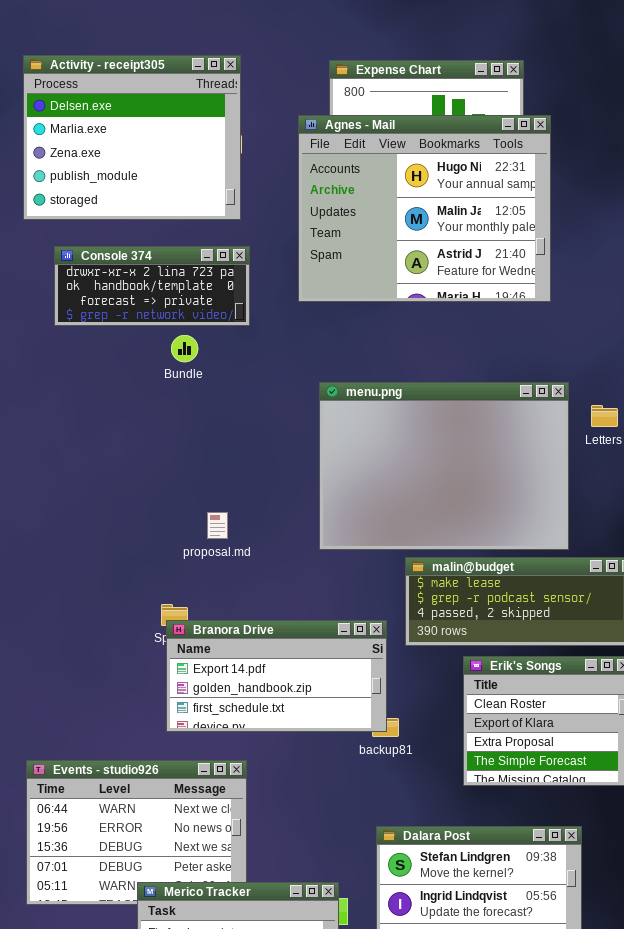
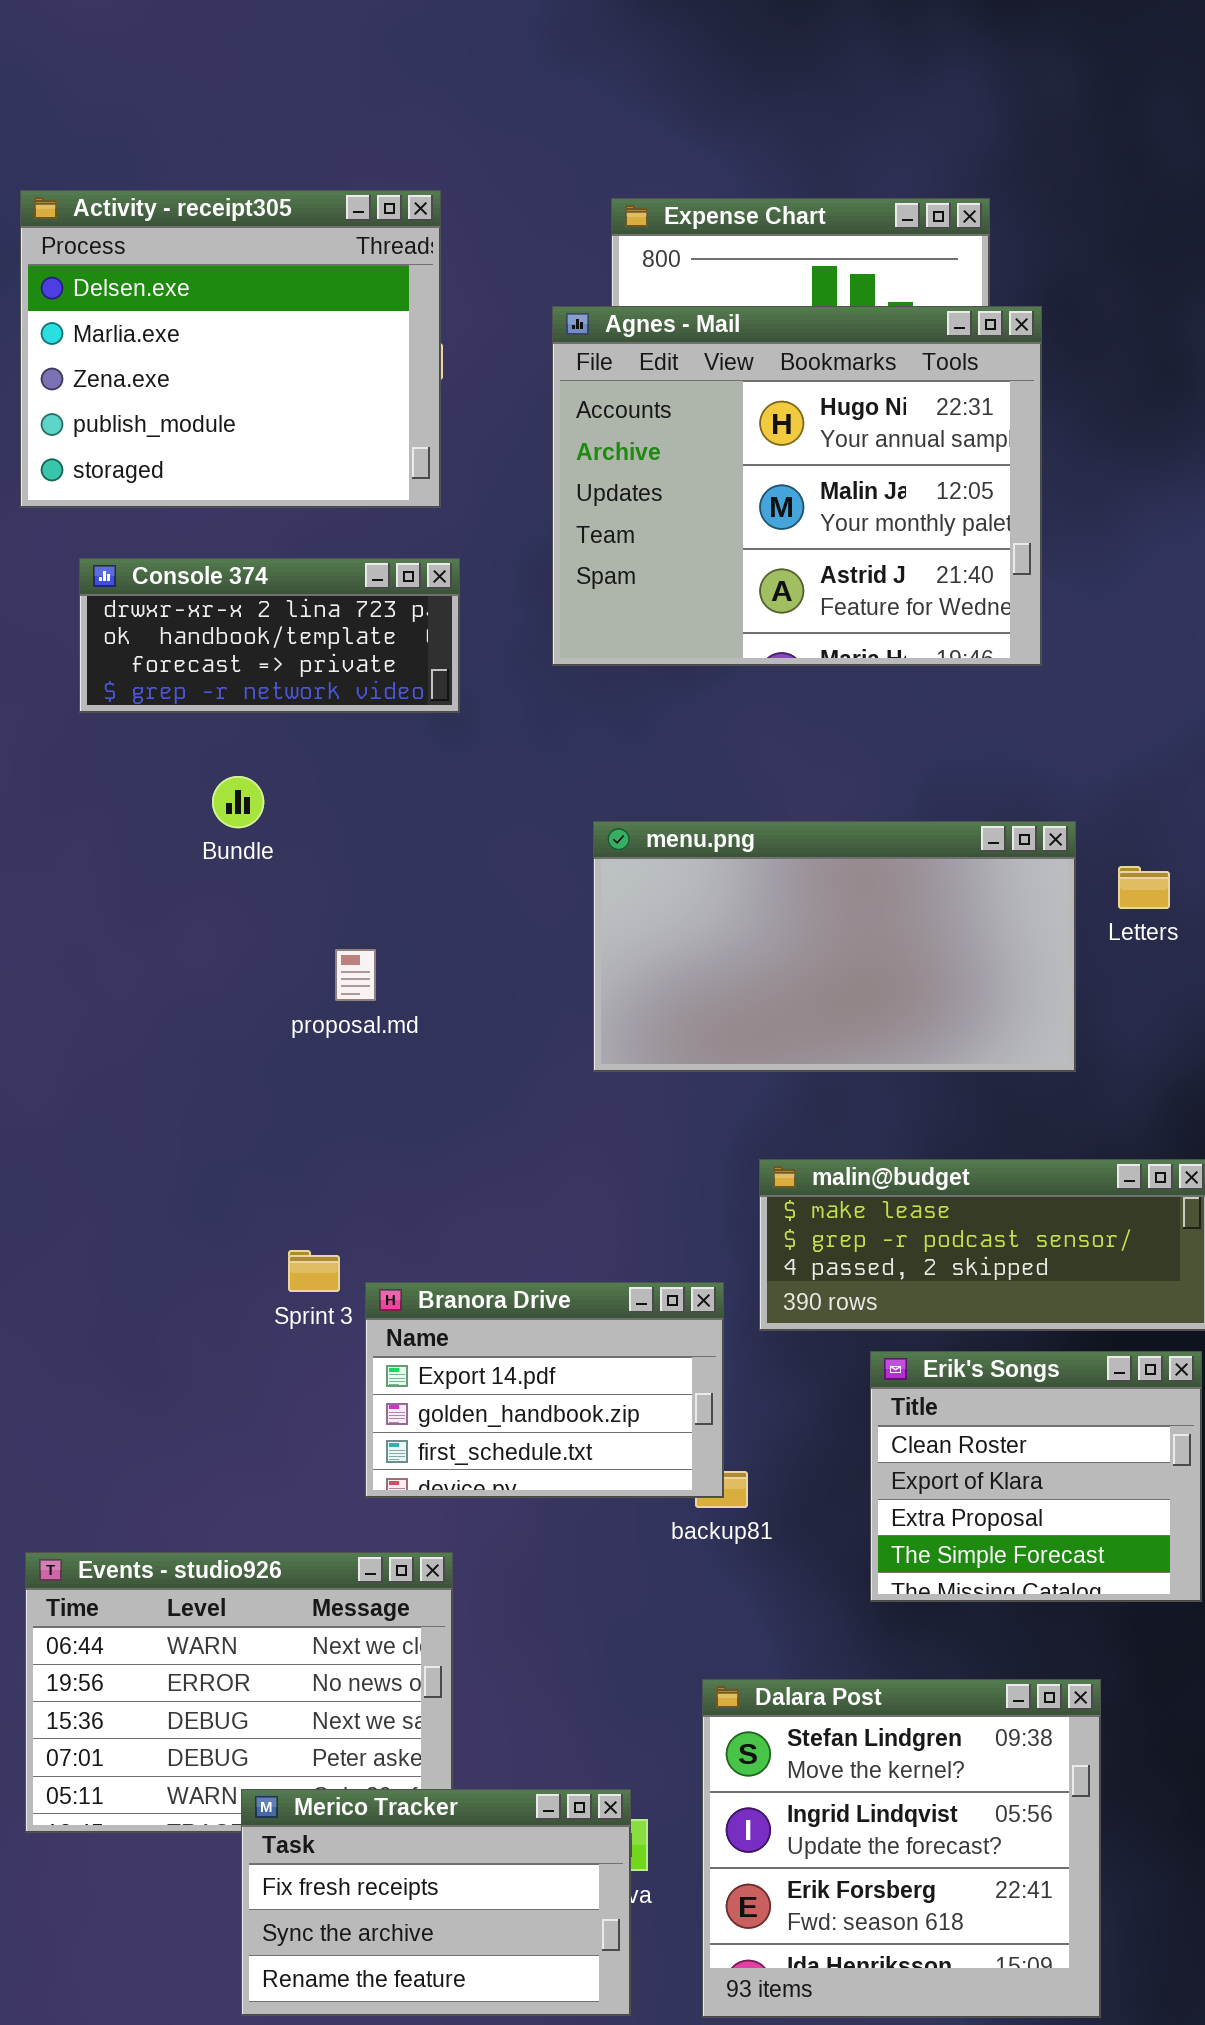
Bundle: [171,335,198,362] -> [212,776,264,828], moved
menu.png: [319,382,569,550] -> [593,821,1076,1072], resized
proposal.md: [207,512,228,539] -> [335,949,376,1001], moved
Branora Drive: [166,620,387,732] -> [365,1282,724,1498], resized

